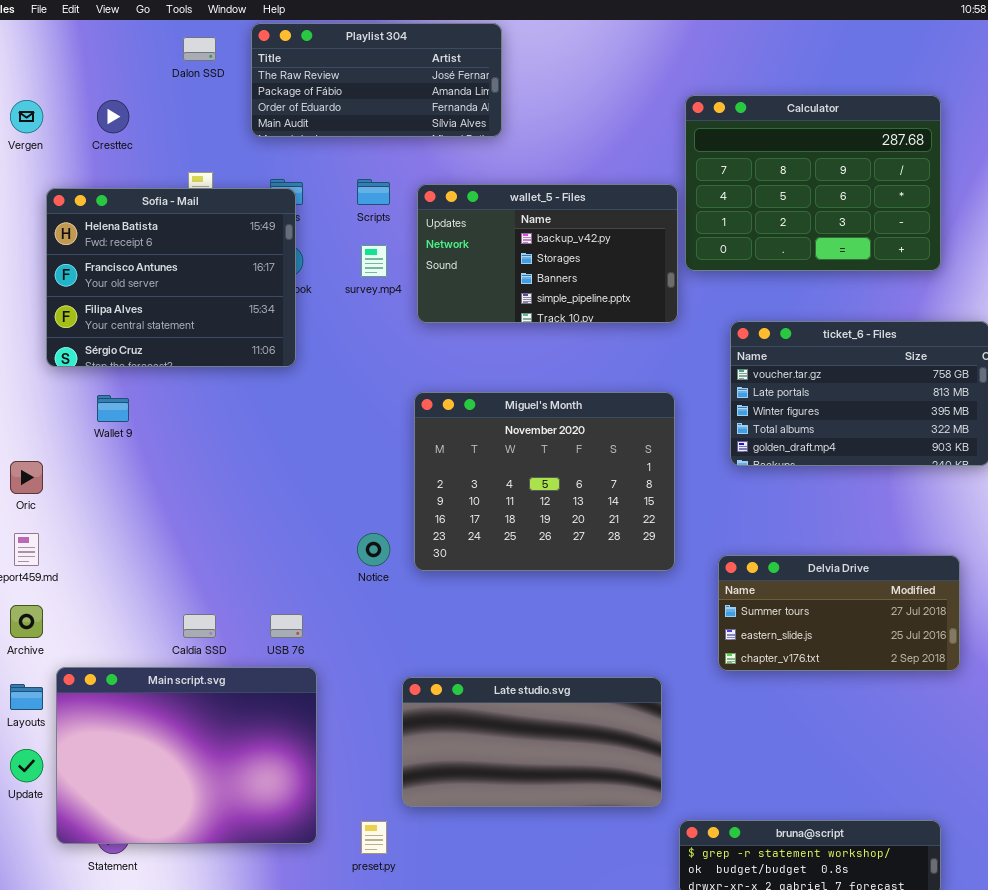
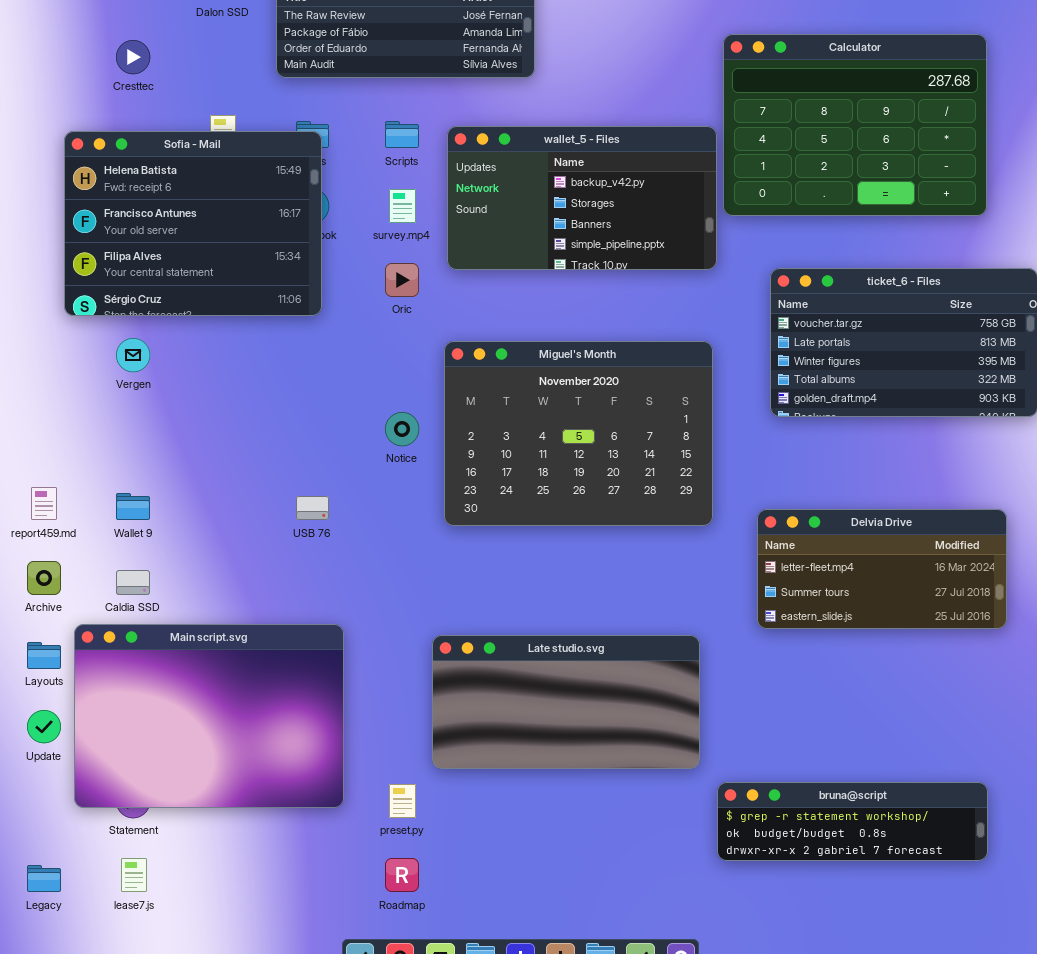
Vergen: [10,100,43,133] -> [116,338,150,372], moved
Wallet 9: [97,395,129,422] -> [116,493,150,520], moved
Oric: [10,461,43,494] -> [385,263,419,297], moved
Notice: [357,533,390,566] -> [385,412,419,446], moved
Delvia Drive: [718,555,960,671] -> [757,509,1007,629], scrolled up 1 row
Caldia SSD: [183,614,216,638] -> [116,570,150,595], moved
USB 76: [270,614,303,638] -> [296,496,329,520], moved

